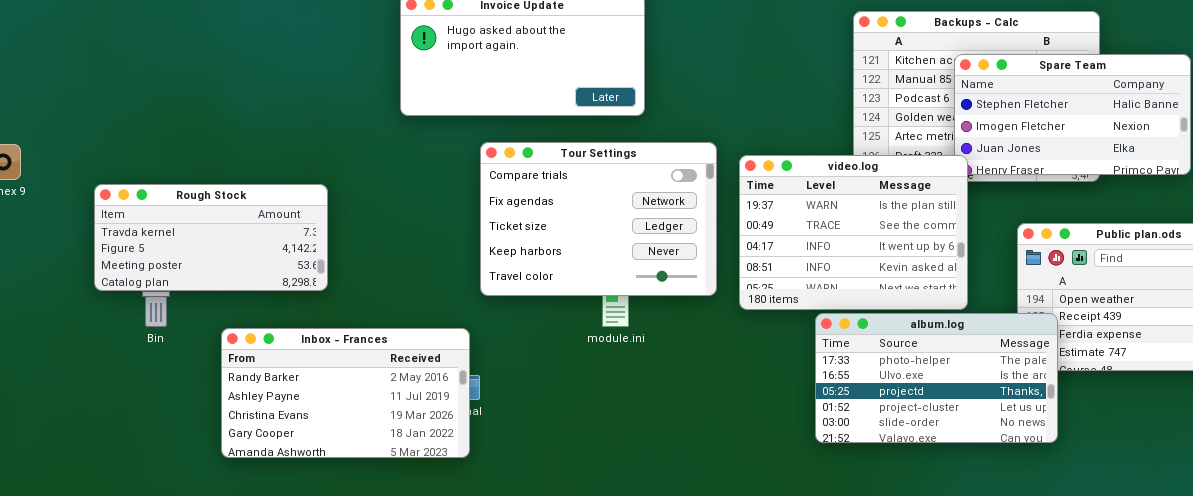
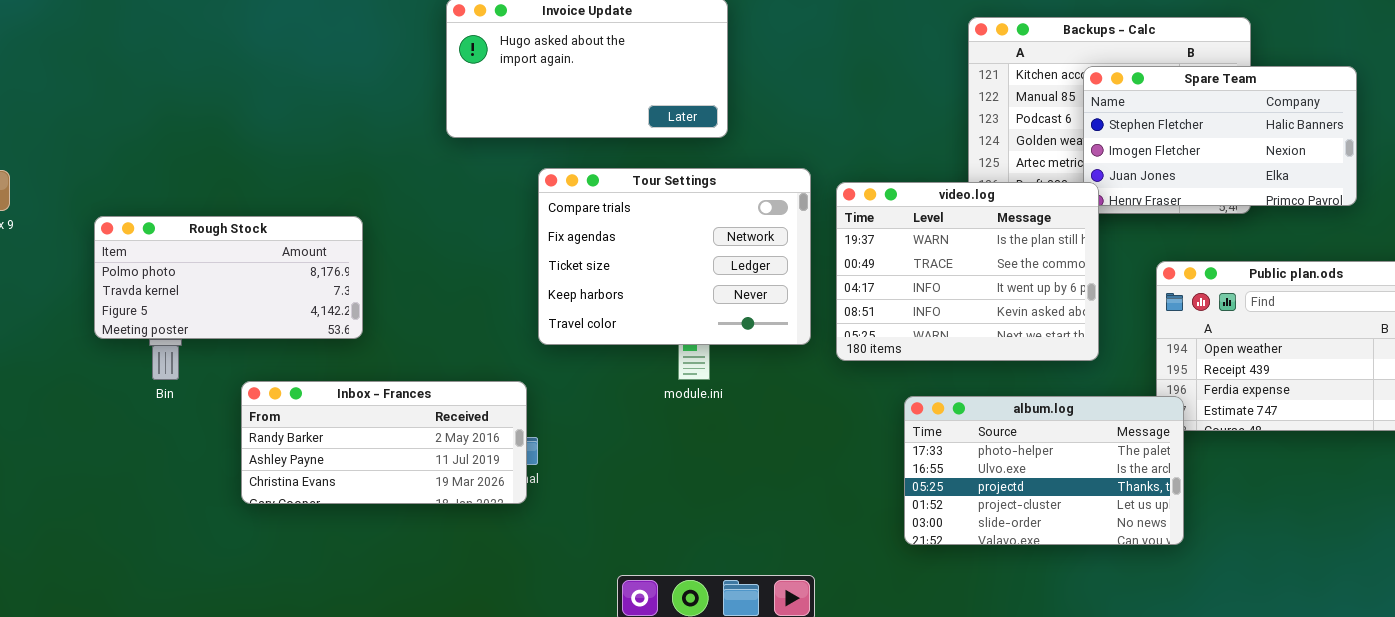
Rough Stock: [94,184,328,291] -> [94,216,363,339], scrolled up 1 row
album.log: [815,313,1058,443] -> [904,396,1184,545], moved
Inbox - Frances: [221,328,470,458] -> [241,381,527,504], resized

